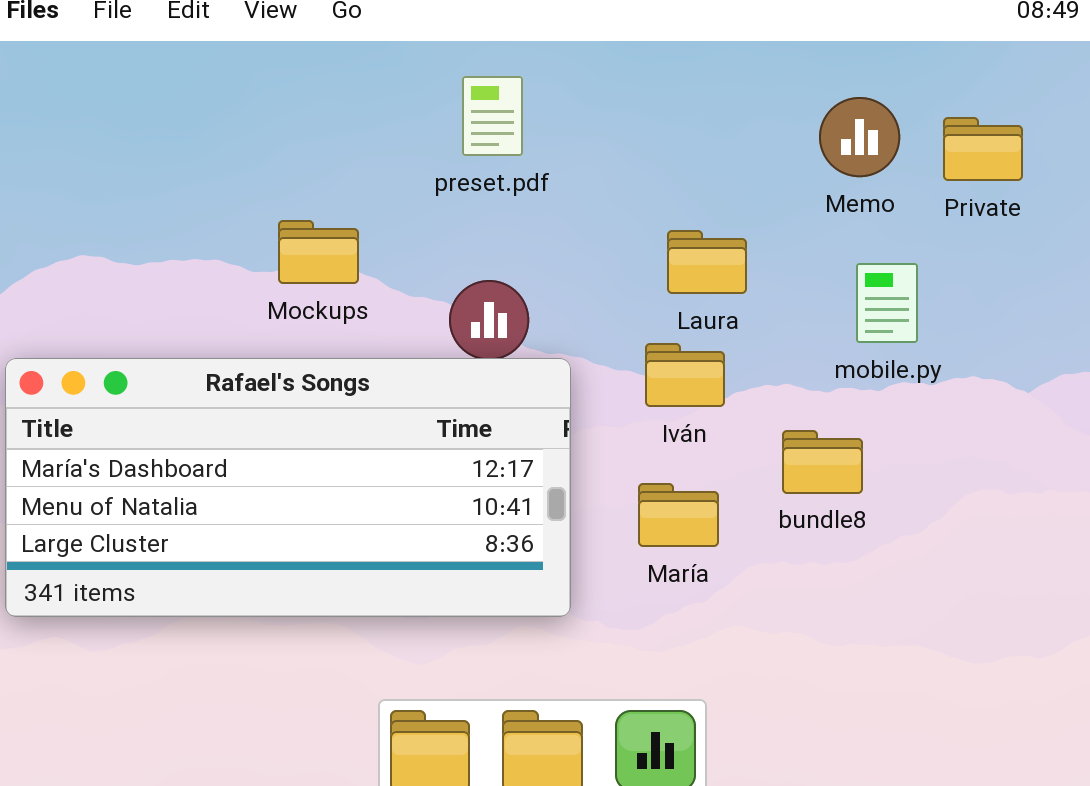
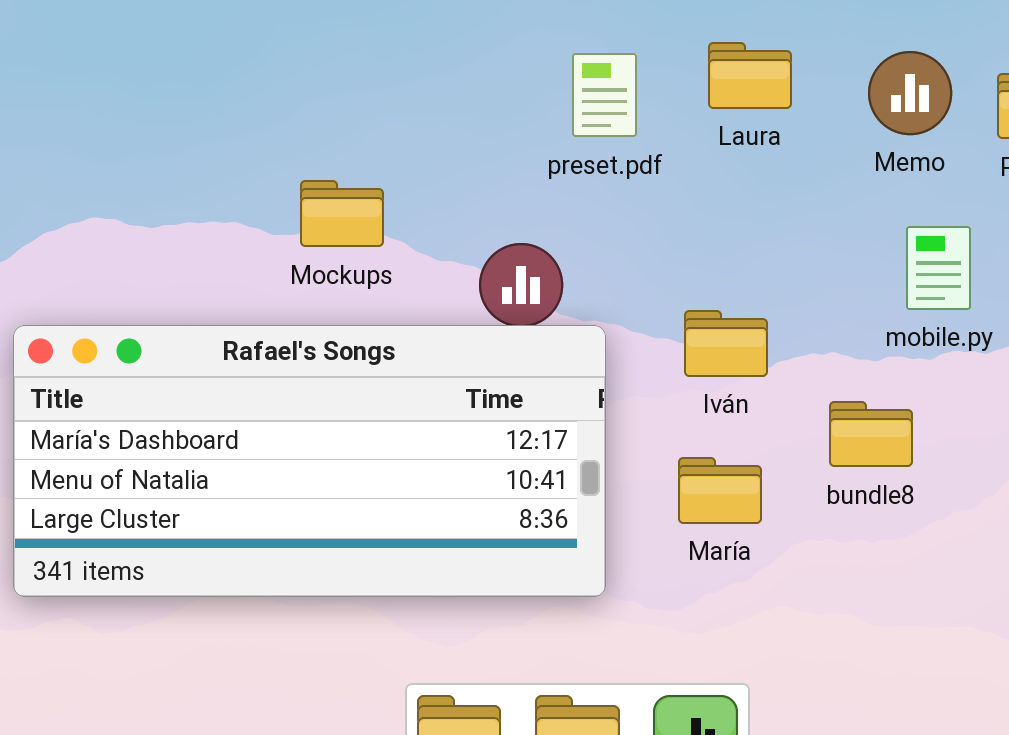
preset.pdf: [462,76,523,156] -> [572,53,637,137], moved
Laura: [667,230,747,294] -> [708,42,792,109], moved

